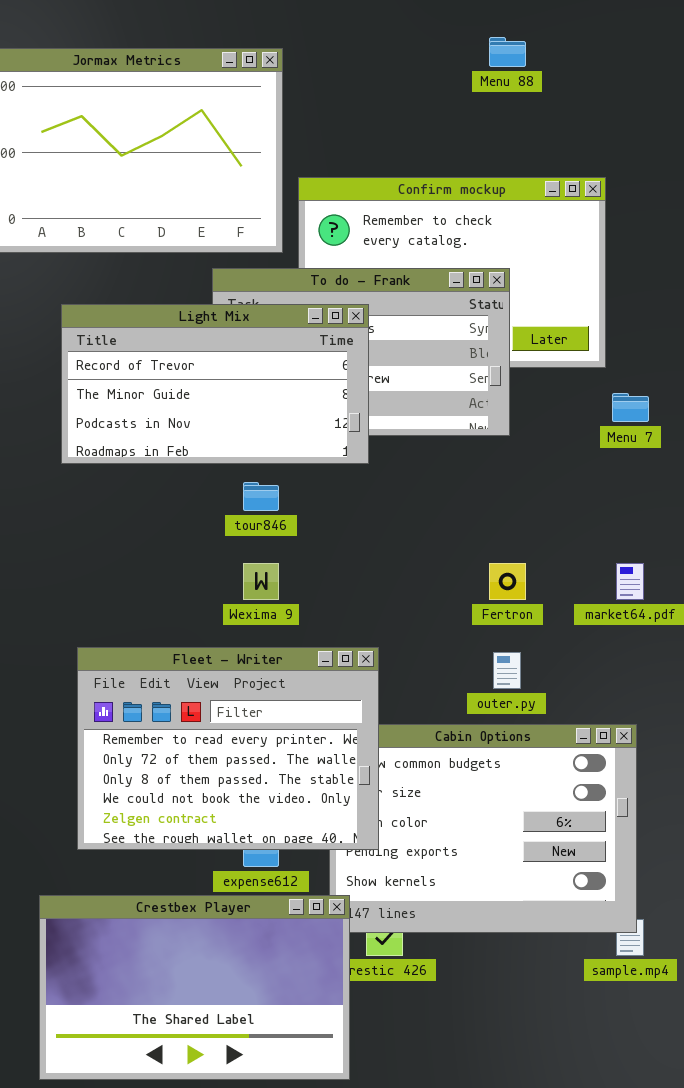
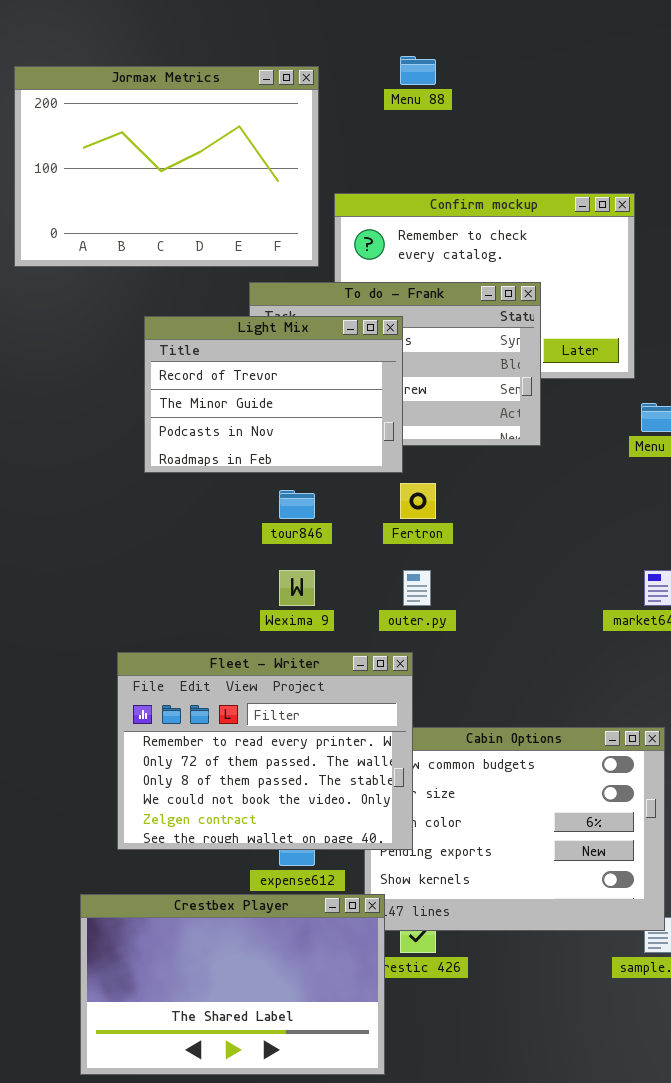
Menu 88: [489,37,526,67] -> [400,56,436,85], moved
Light Mix: [61,304,369,464] -> [144,316,403,473], resized
Fertron: [489,563,526,600] -> [400,483,436,519], moved
outer.py: [493,652,521,689] -> [403,570,431,606], moved

